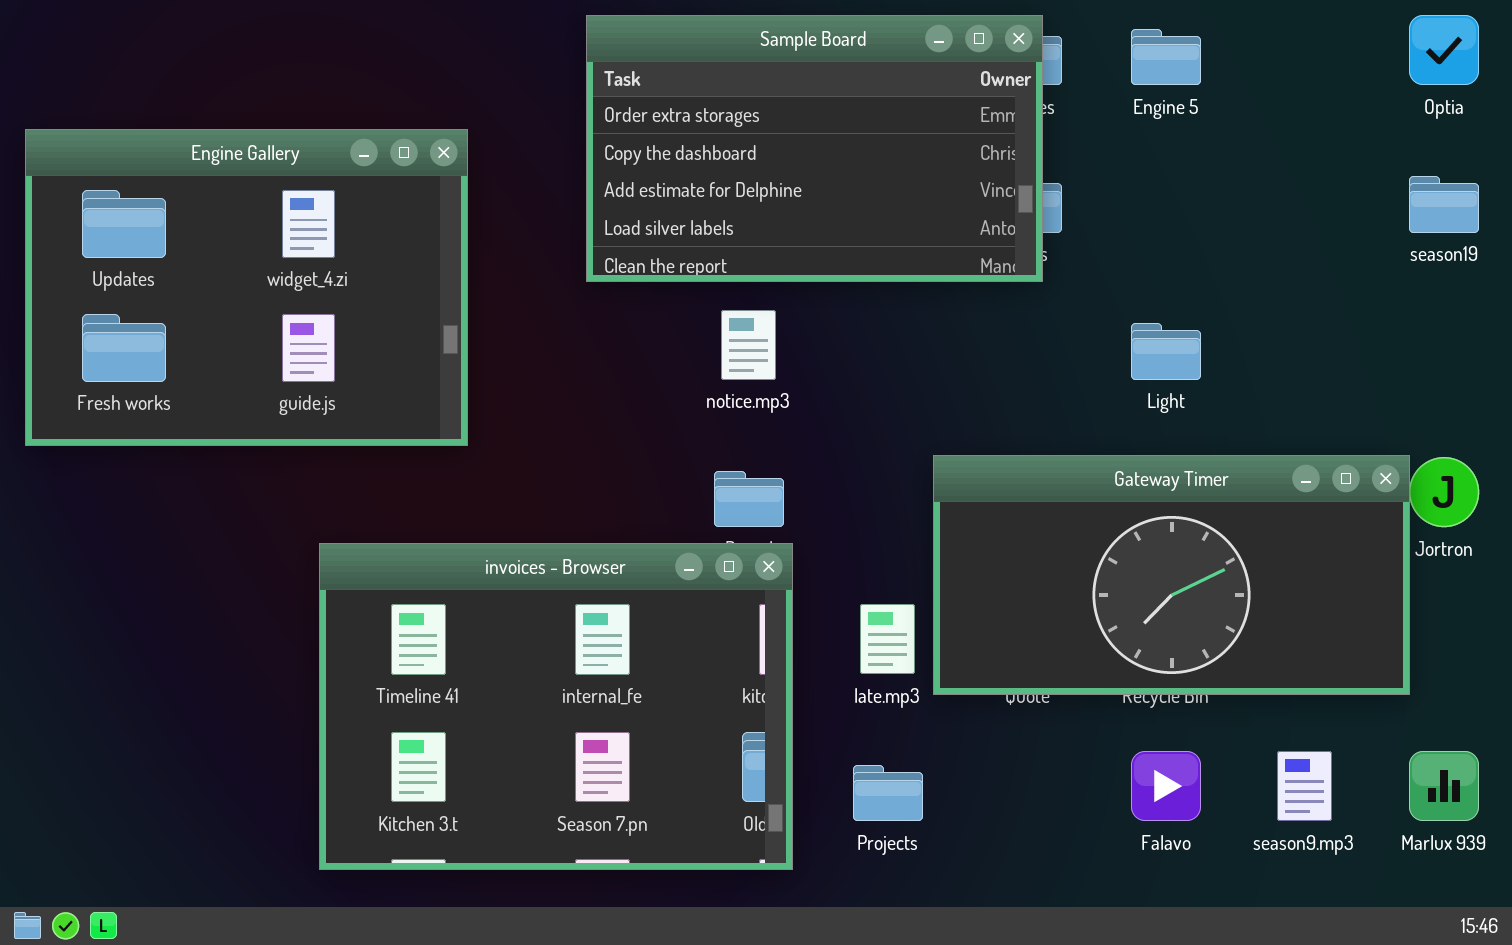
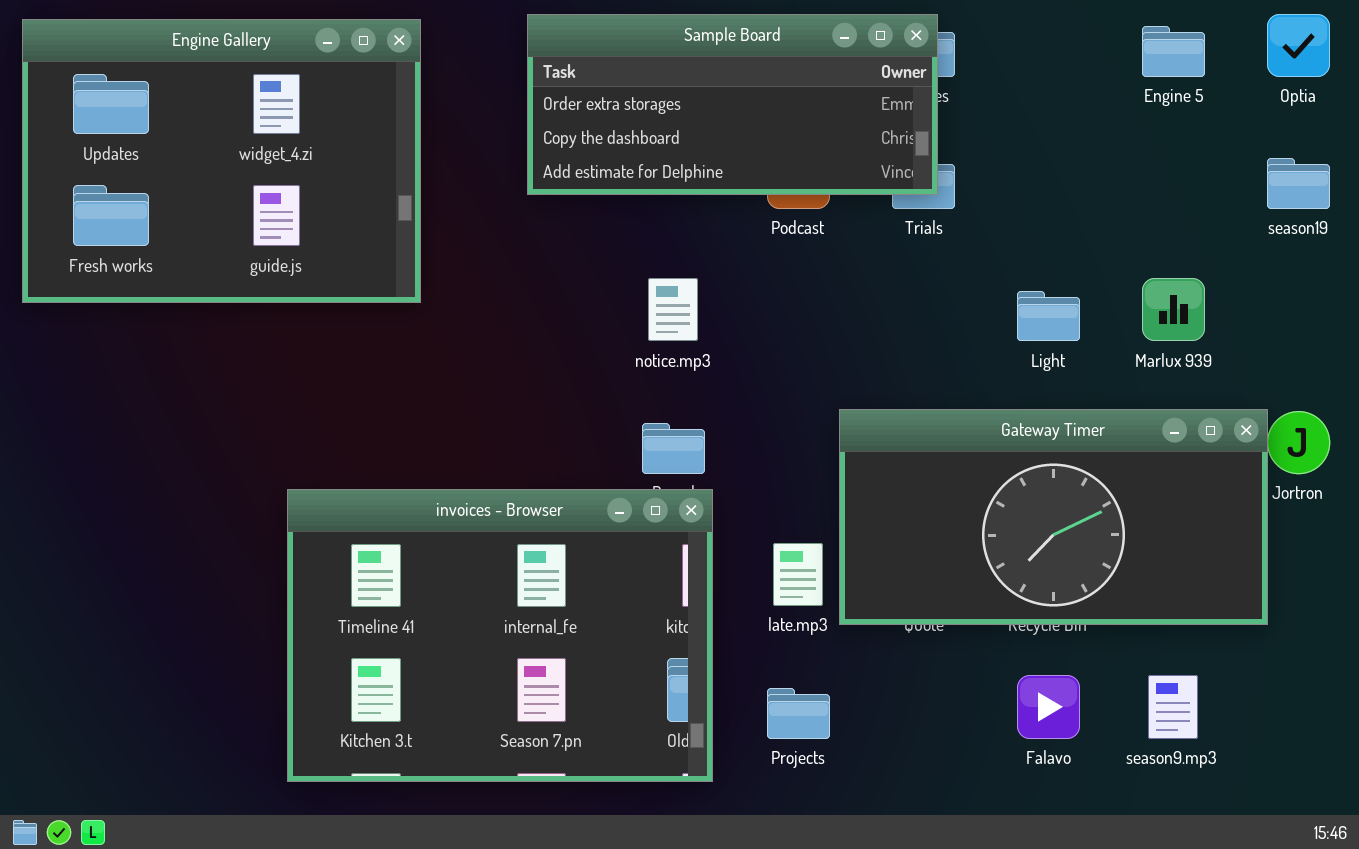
Sample Board: [586,15,1043,282] -> [527,14,938,195], resized
Engine 5: [1131,29,1201,85] -> [1142,26,1205,77], moved
Engine Gallery: [25,129,468,446] -> [22,19,421,303], moved
Marlux 939: [1409,751,1479,821] -> [1142,278,1205,341], moved

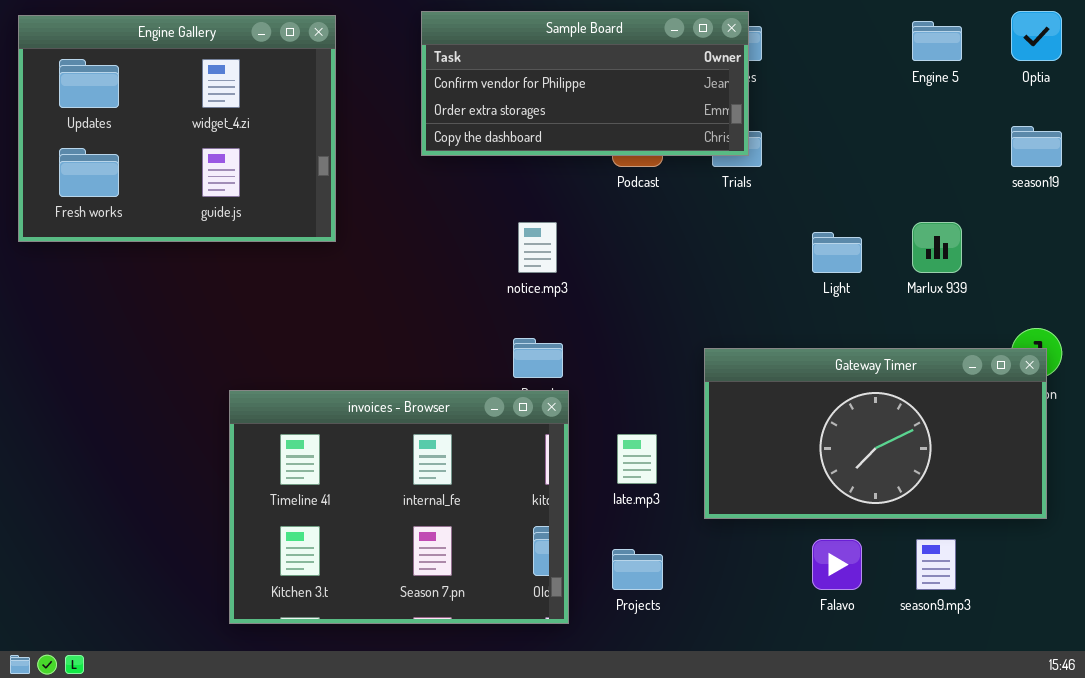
Sample Board: [527,14,938,195] -> [421,11,749,156], scrolled up 1 row
Gateway Timer: [839,409,1268,625] -> [704,348,1047,519], moved

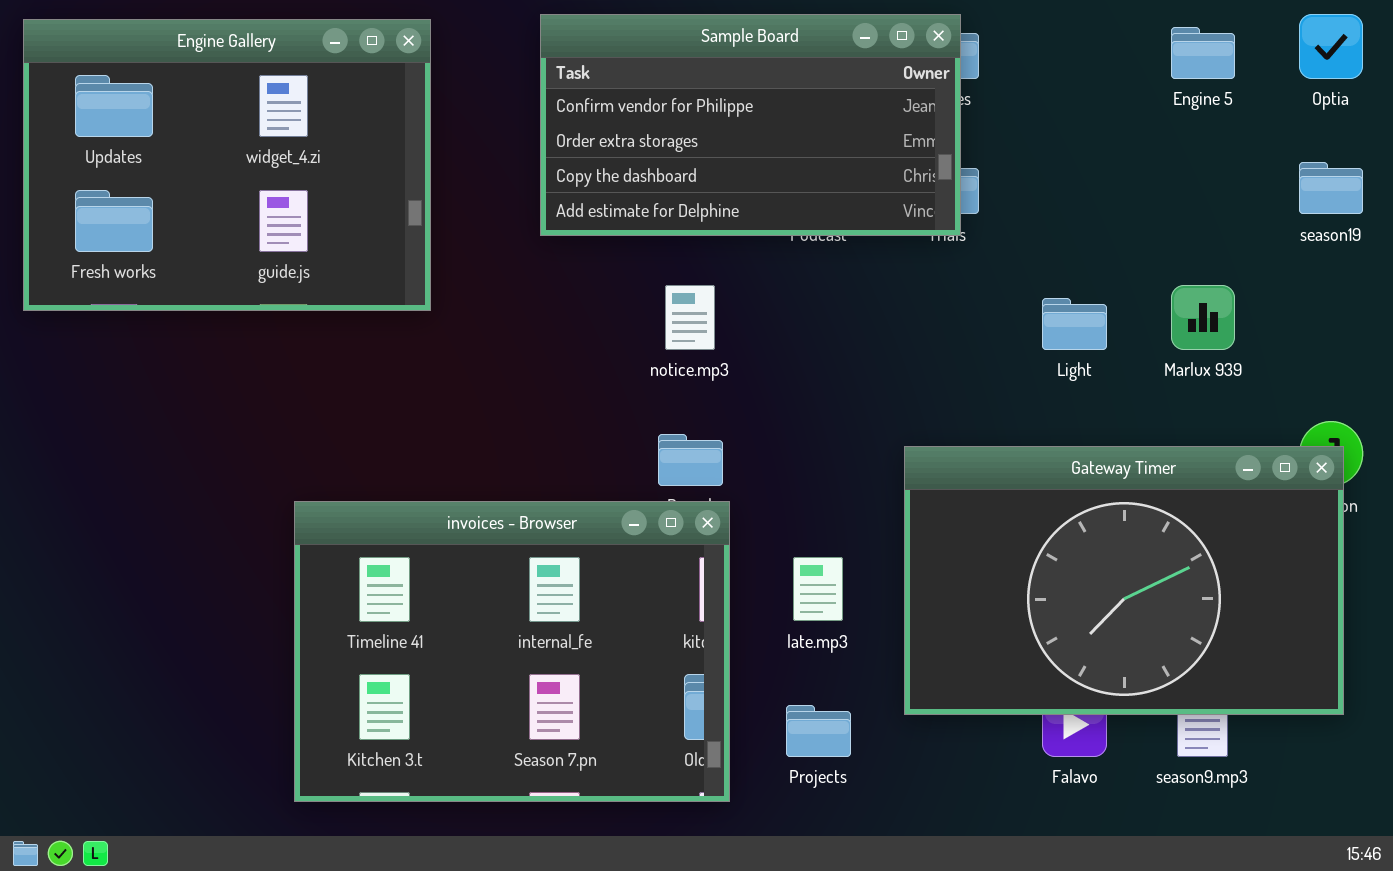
Sample Board: [421,11,749,156] -> [540,14,961,236], resized
Gateway Timer: [704,348,1047,519] -> [904,446,1344,715], resized

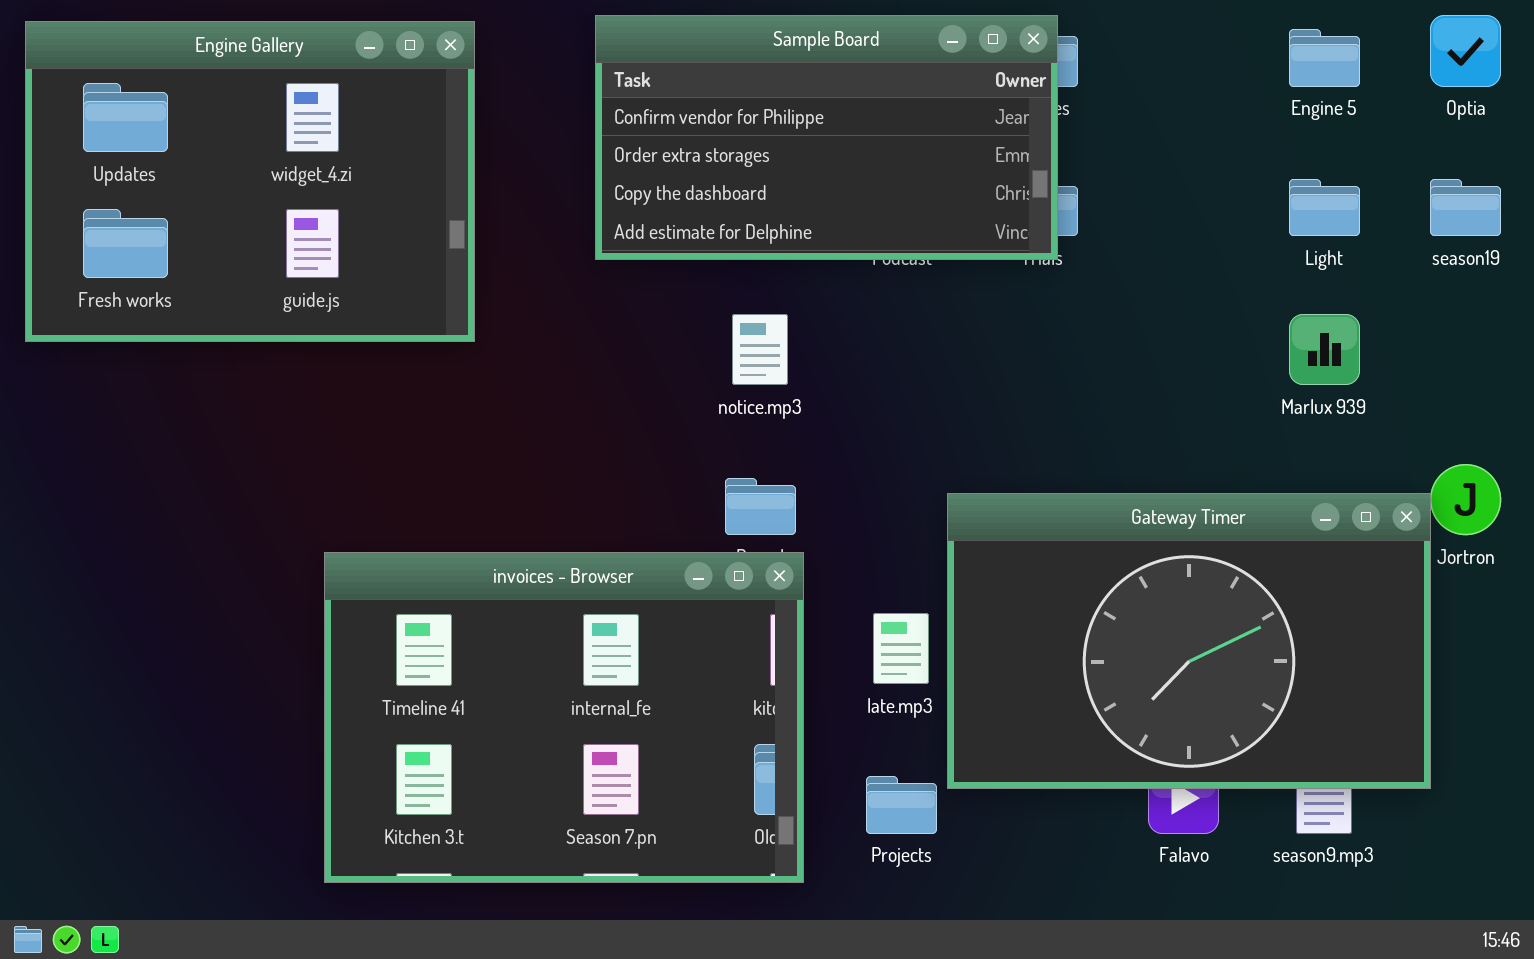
Light: [1042,298,1107,350] -> [1289,179,1360,236], moved
Gateway Timer: [904,446,1344,715] -> [947,493,1431,789], moved

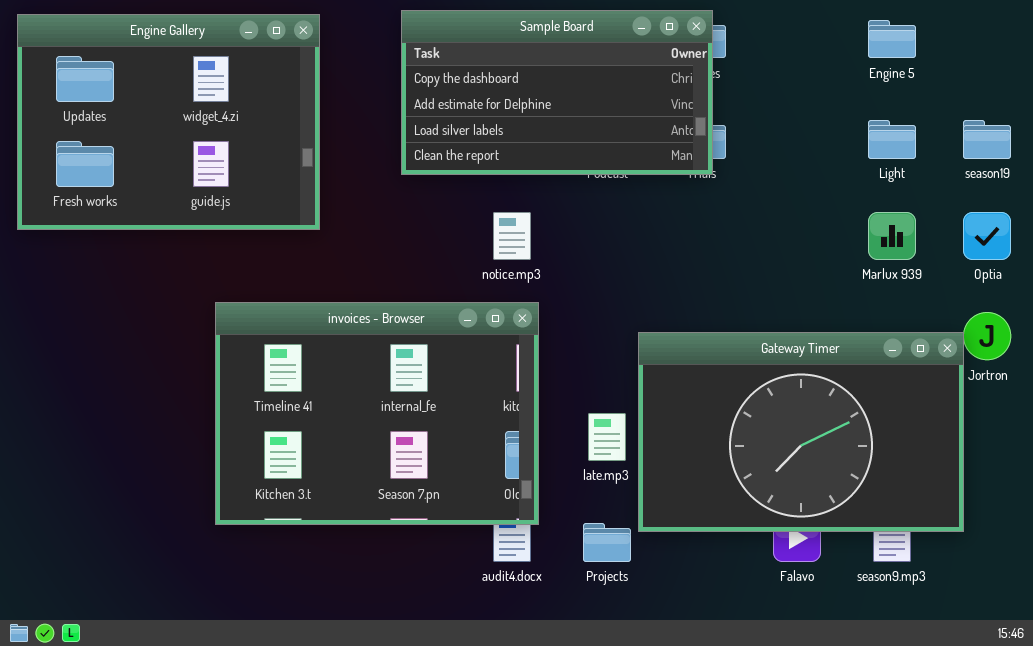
Sample Board: [595,15,1058,260] -> [401,10,713,175], scrolled down 2 rows
Optia: [1430,15,1501,87] -> [963,212,1011,260], moved
invoices - Browser: [324,552,804,883] -> [215,302,539,525], moved

